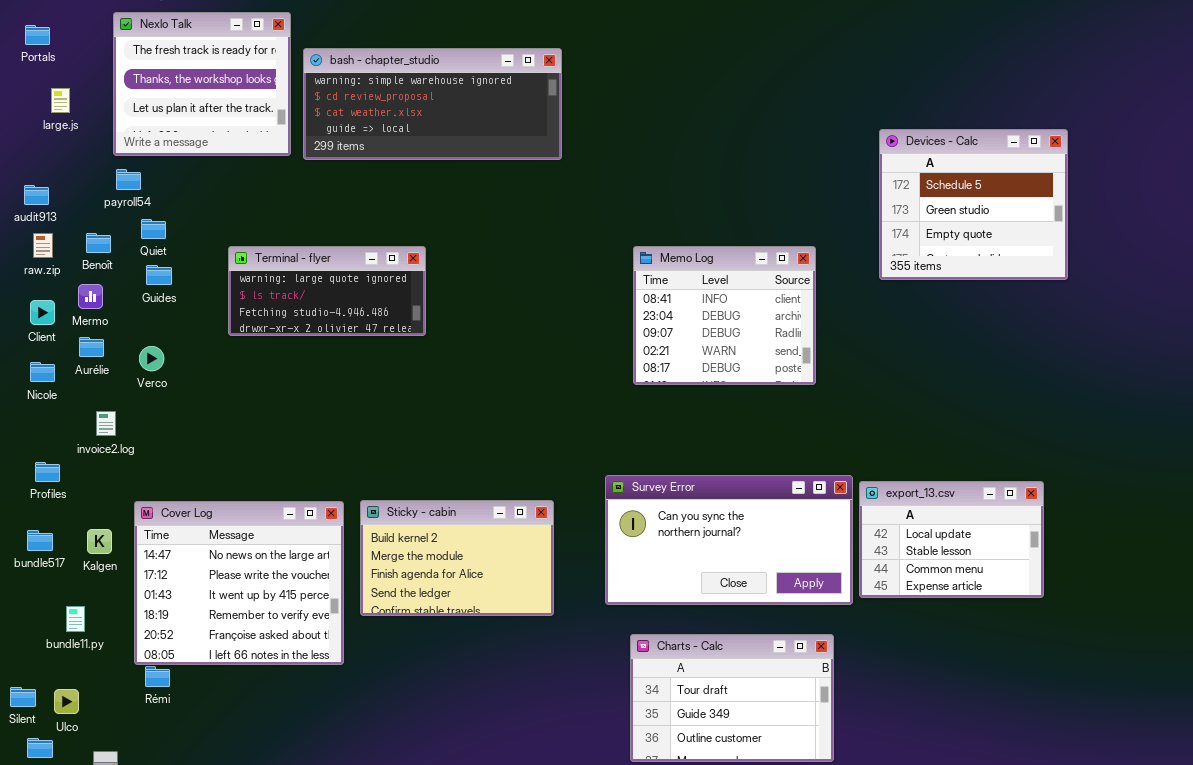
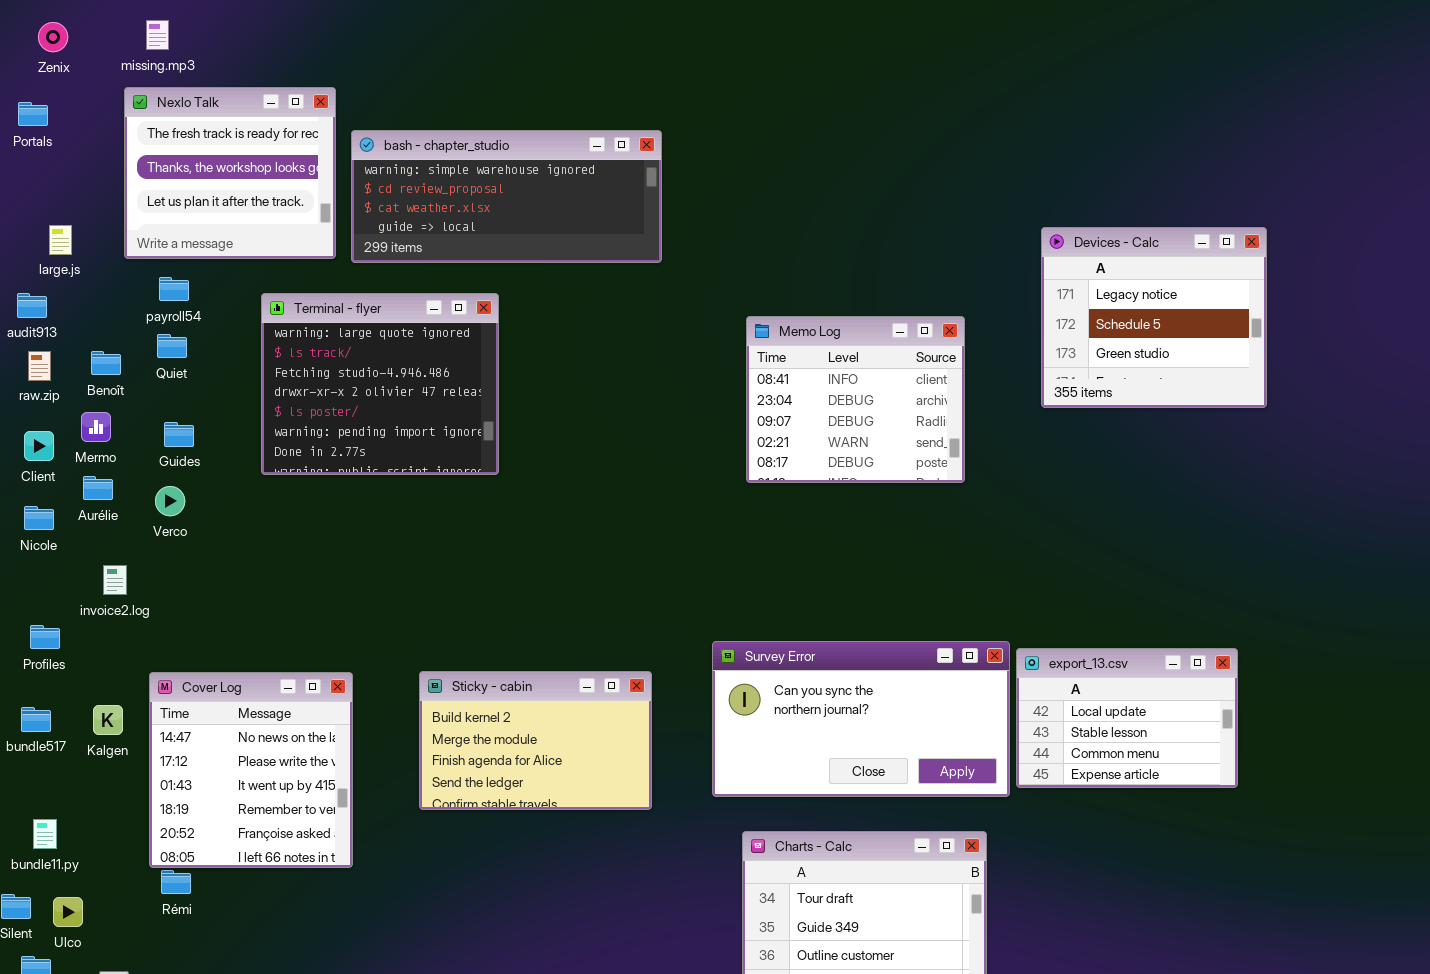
large.js: [51,88,70,113] -> [49,225,72,255], moved
Devices - Calc: [879,129,1068,280] -> [1041,227,1267,408], scrolled up 1 row
payroll54: [116,169,141,190] -> [159,277,189,301], moved
Terminal - flyer: [228,246,426,336] -> [261,293,499,475], resized
Memo Log: [633,246,816,385] -> [746,316,965,483], moved
Guides: [146,265,172,285] -> [164,422,194,447], moved
Cover Log: [134,501,344,665] -> [149,672,353,868], resized
bundle11.py: [66,606,85,632] -> [33,819,57,849], moved

